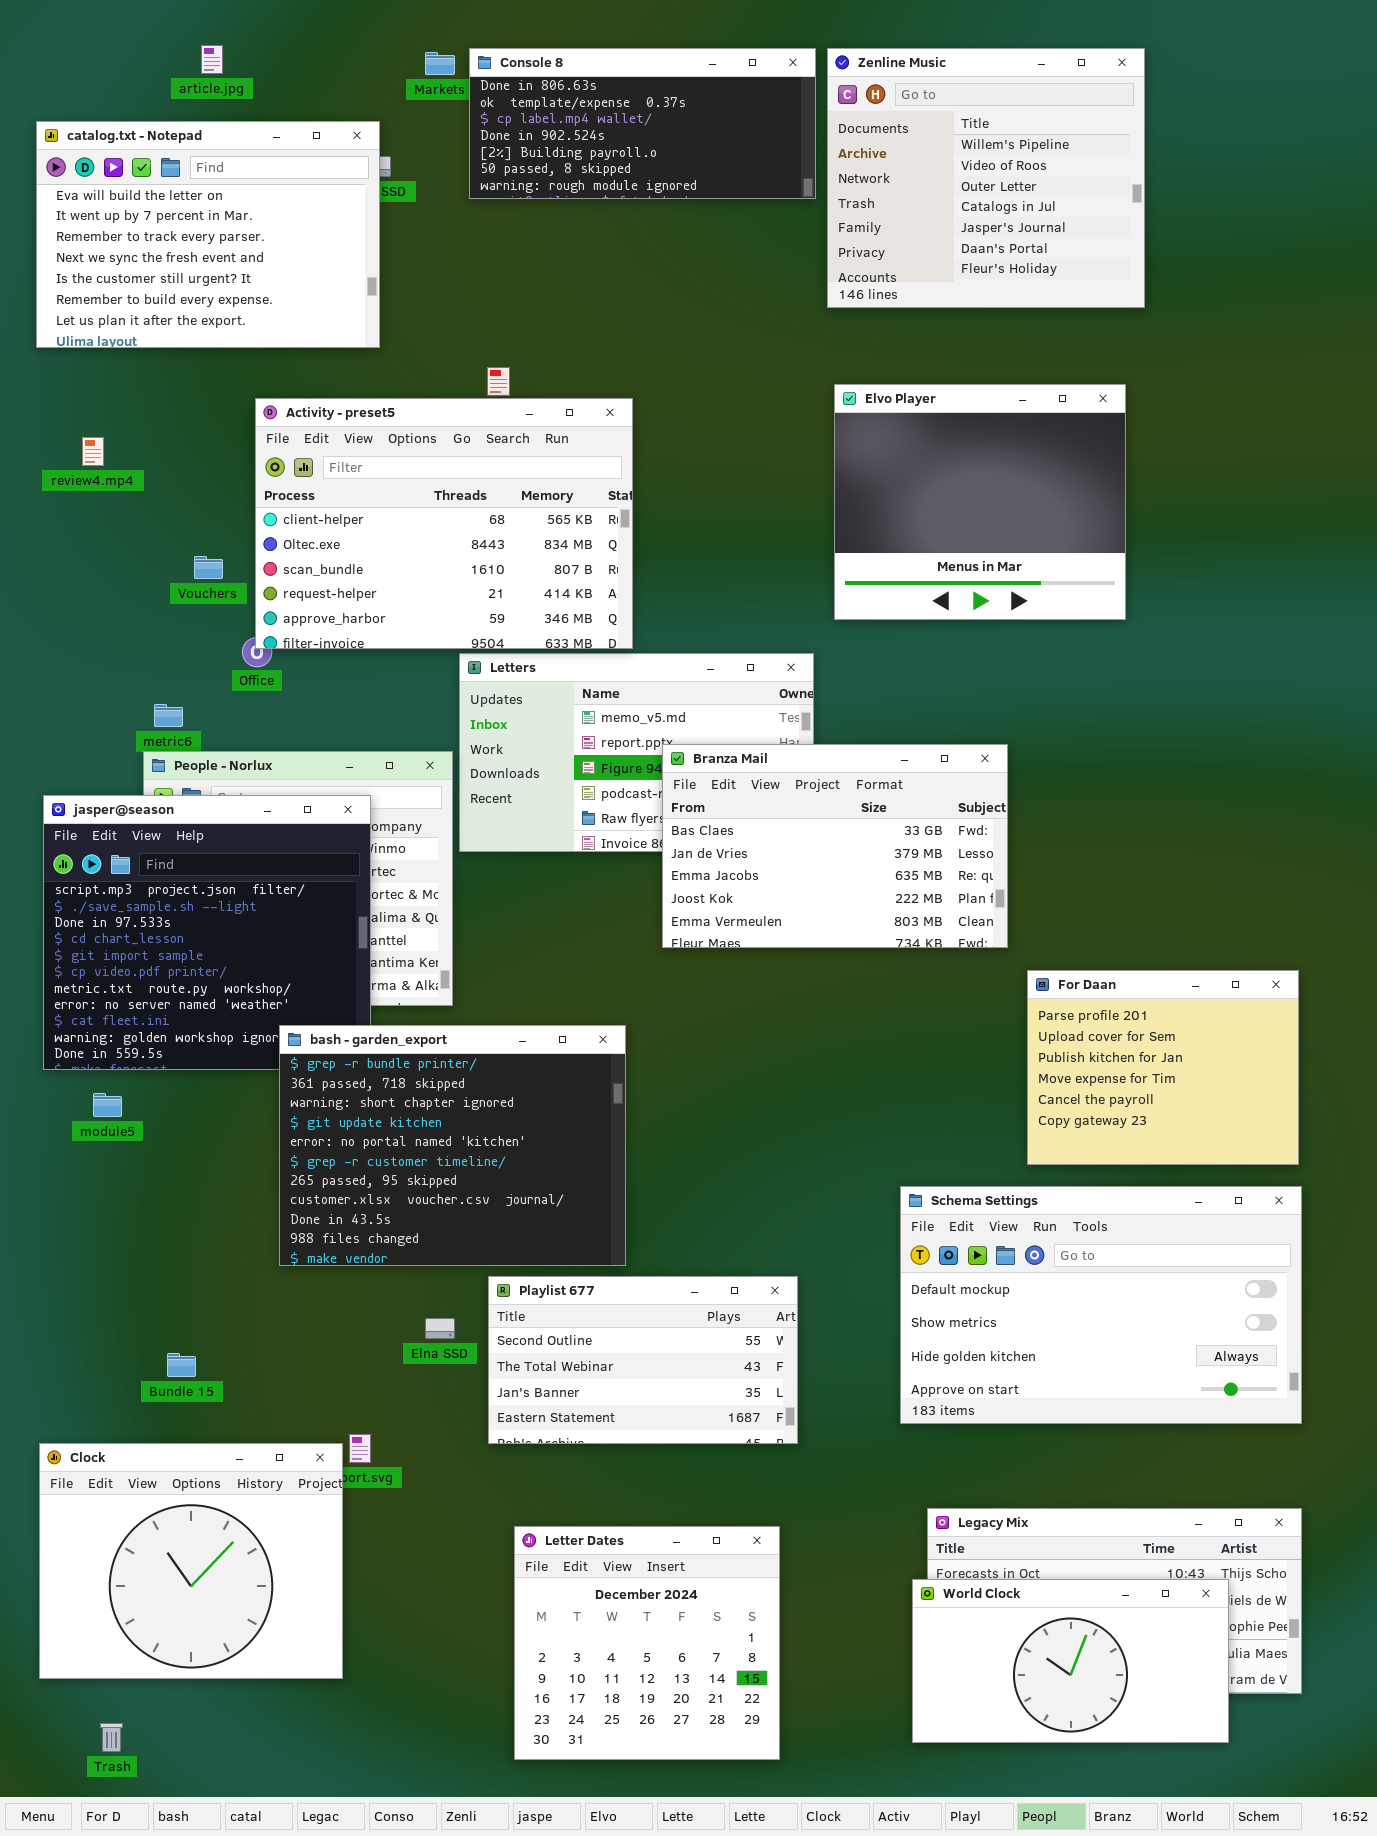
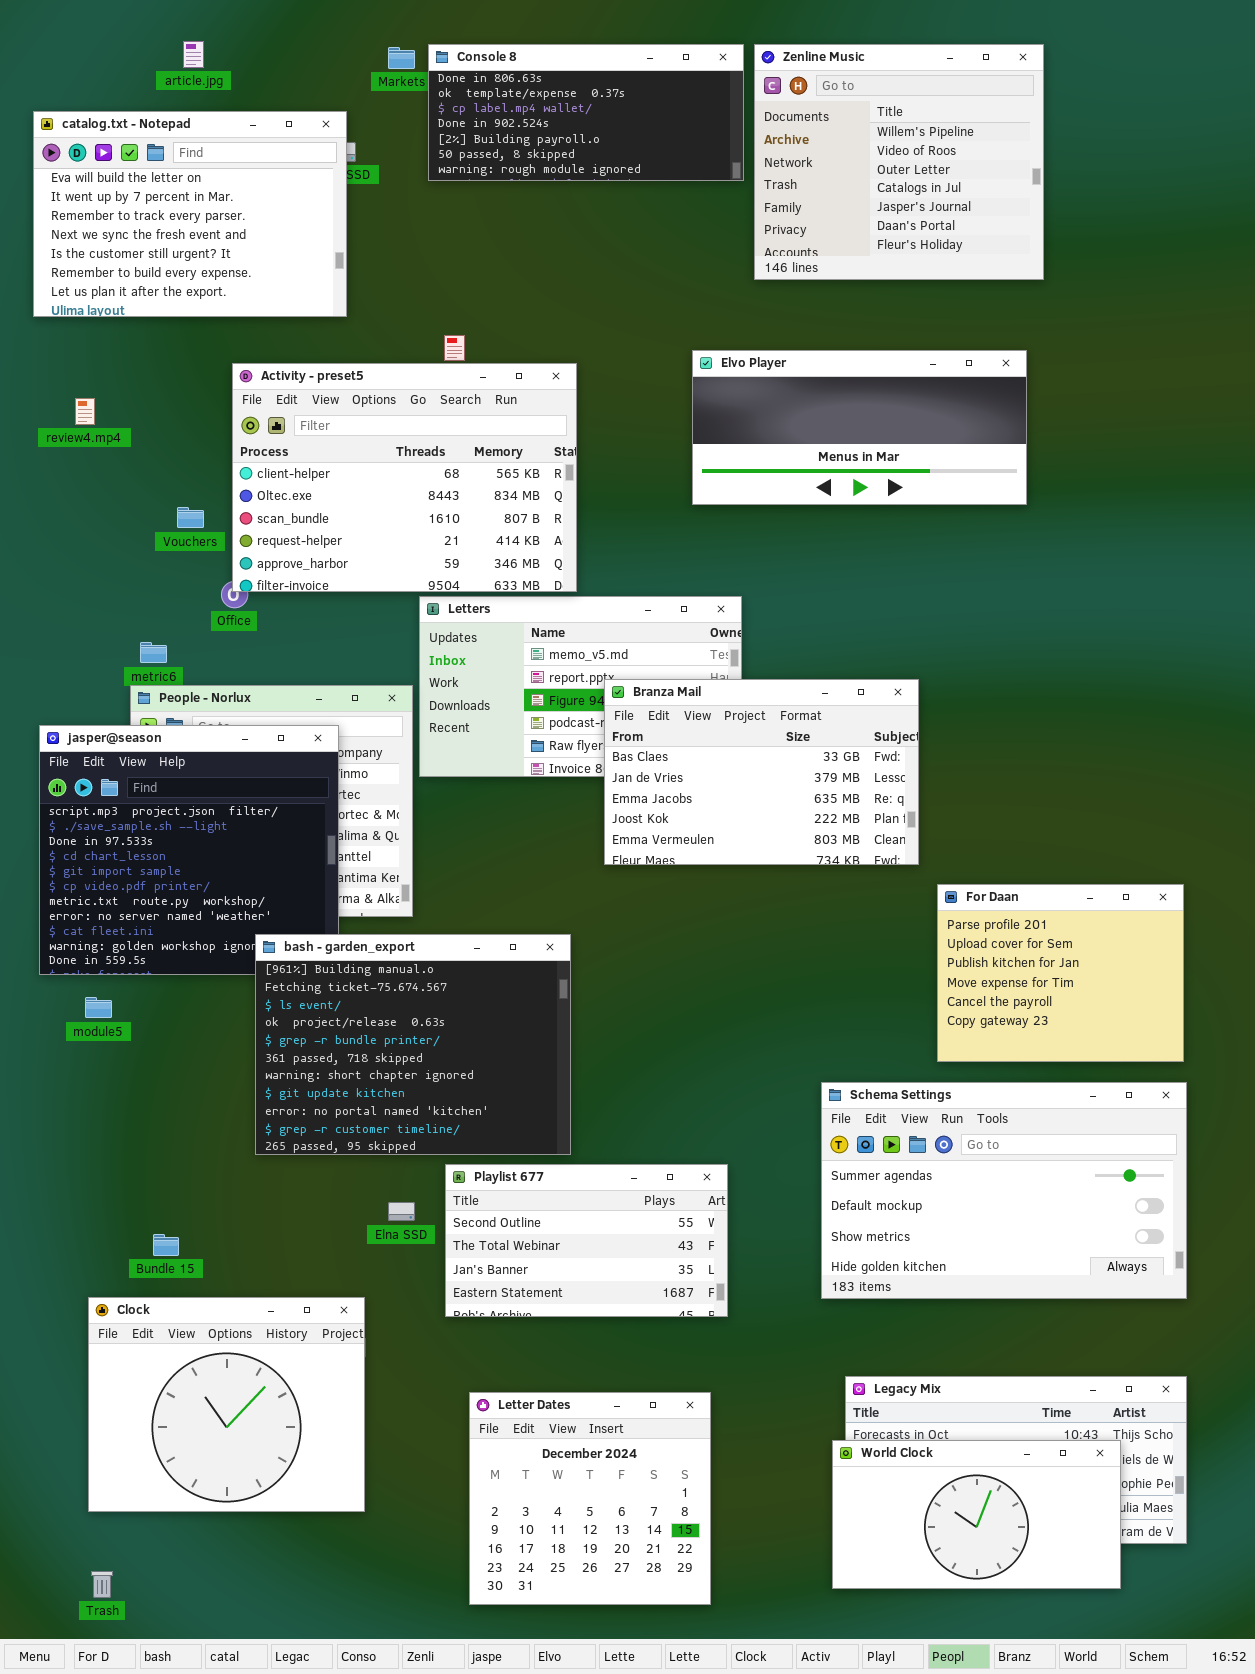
Elvo Player: [834,384,1126,620] -> [692,350,1027,505], resized
bash - garden_export: [279,1025,626,1266] -> [255,934,571,1155], scrolled up 4 rows
Schema Settings: [900,1186,1302,1424] -> [821,1082,1187,1299], scrolled up 1 row
Clock: [39,1443,343,1679] -> [88,1297,365,1512], moved

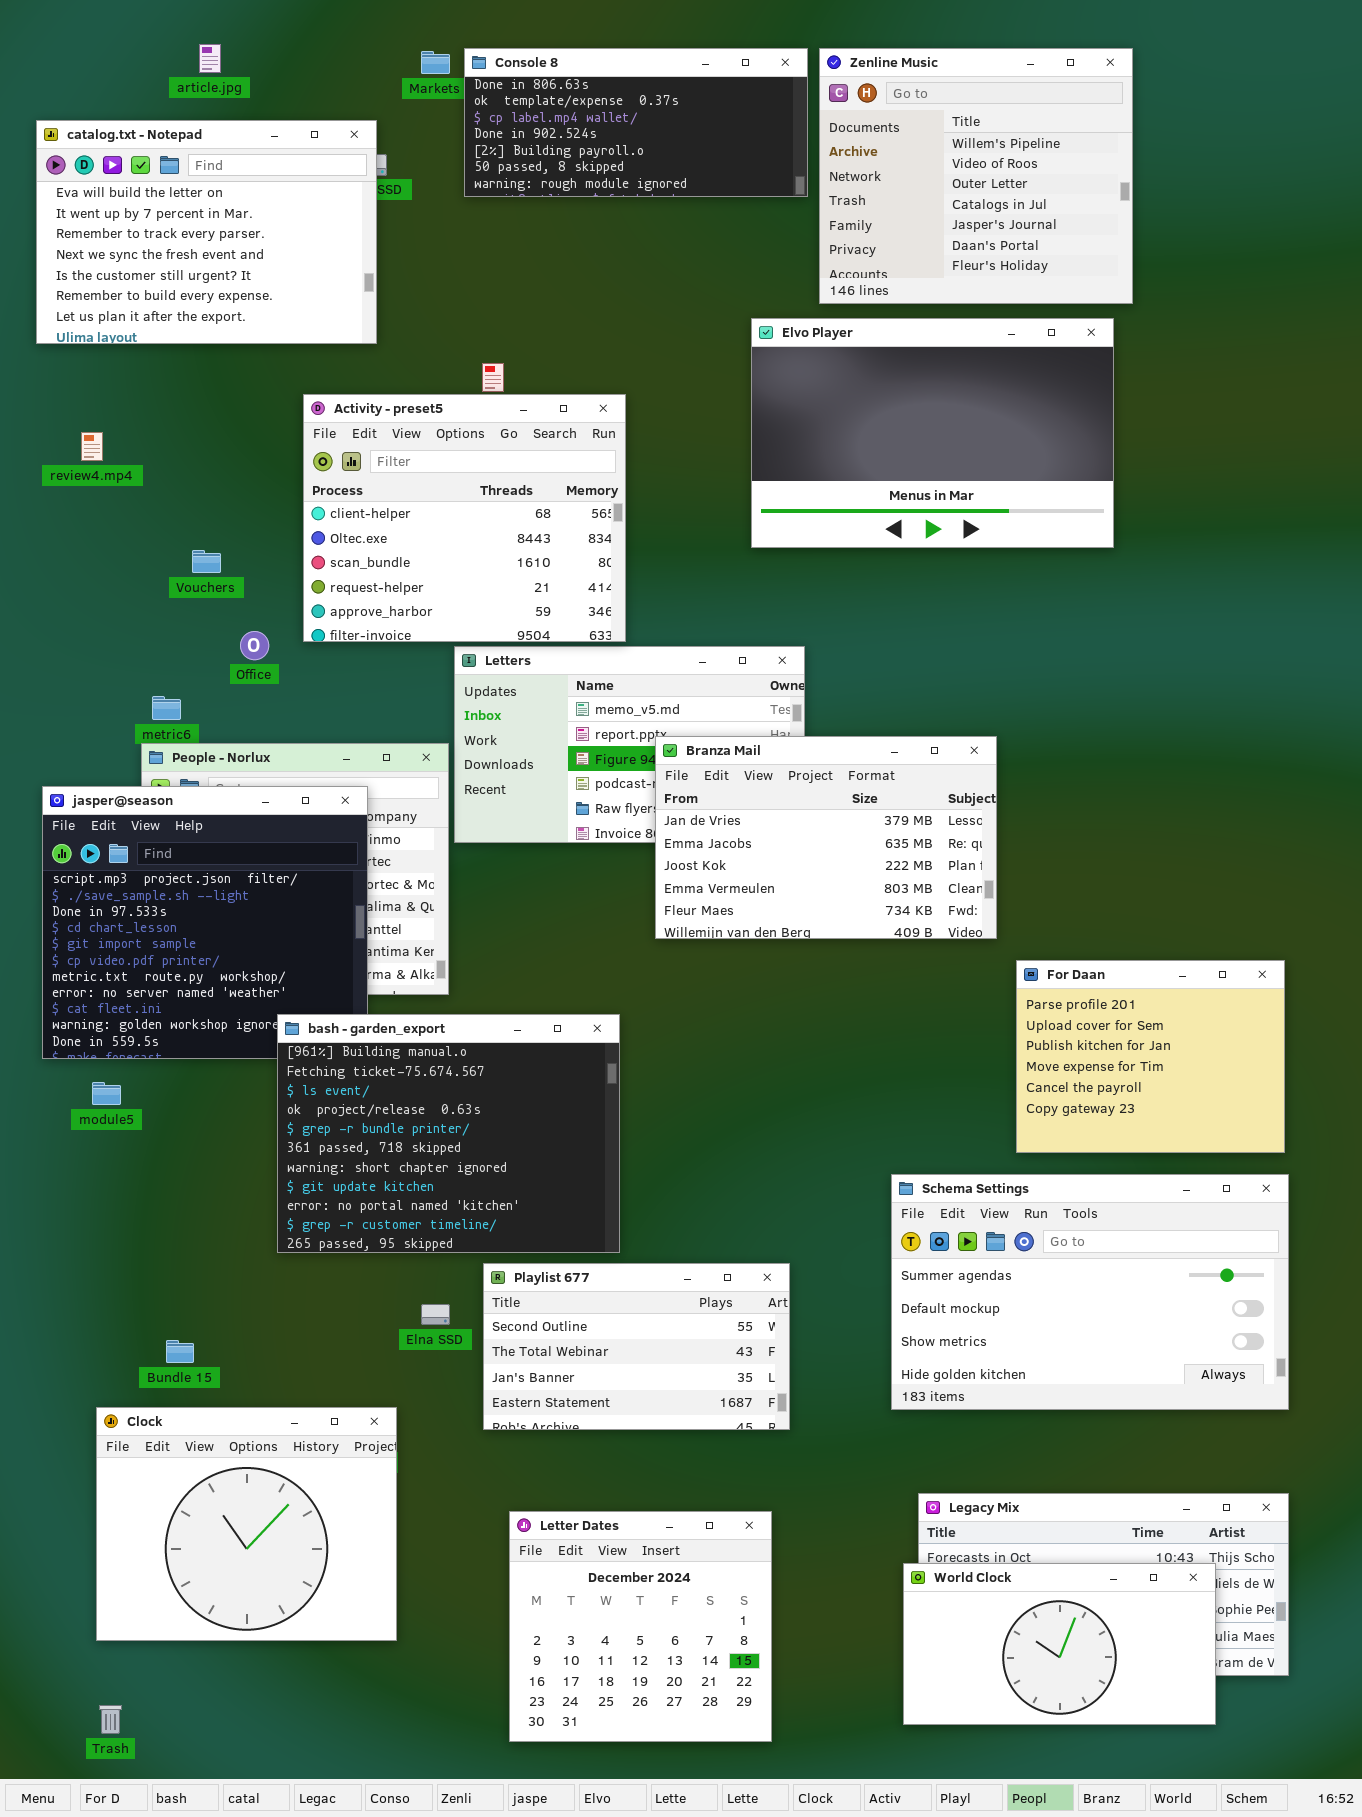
Elvo Player: [692,350,1027,505] -> [751,318,1114,548], resized
Activity - preset5: [232,363,577,592] -> [303,394,626,642], resized
Branza Mail: [604,679,919,865] -> [655,736,997,939], scrolled down 1 row

